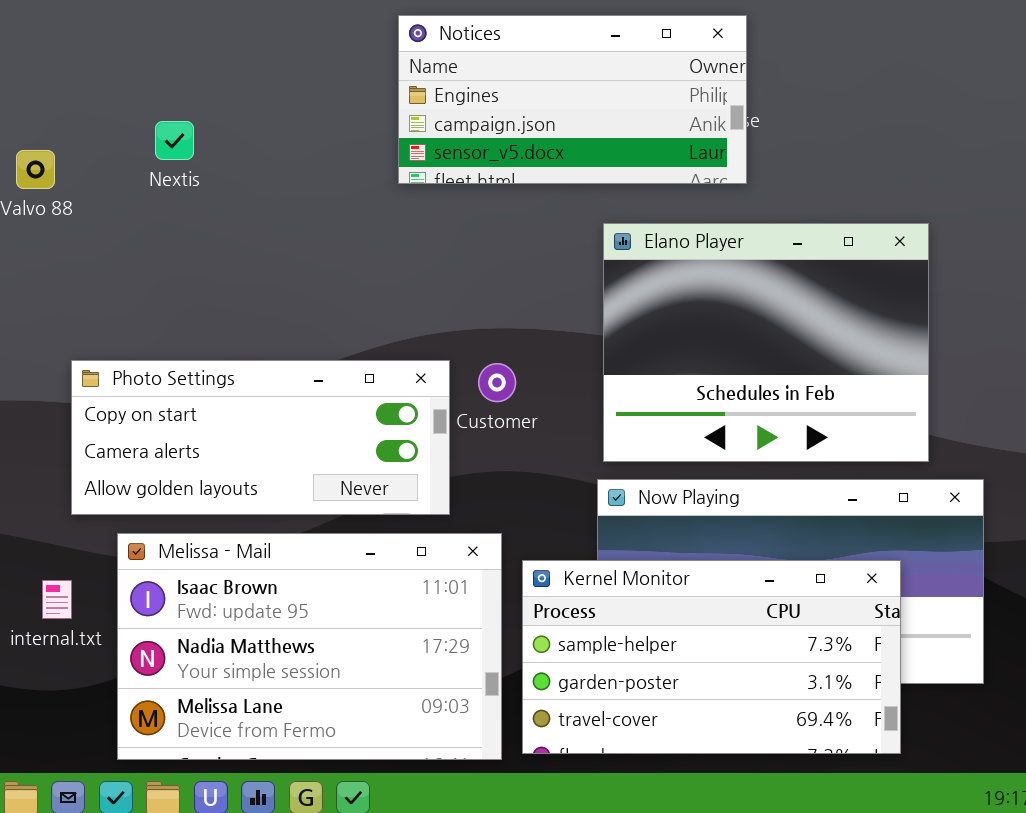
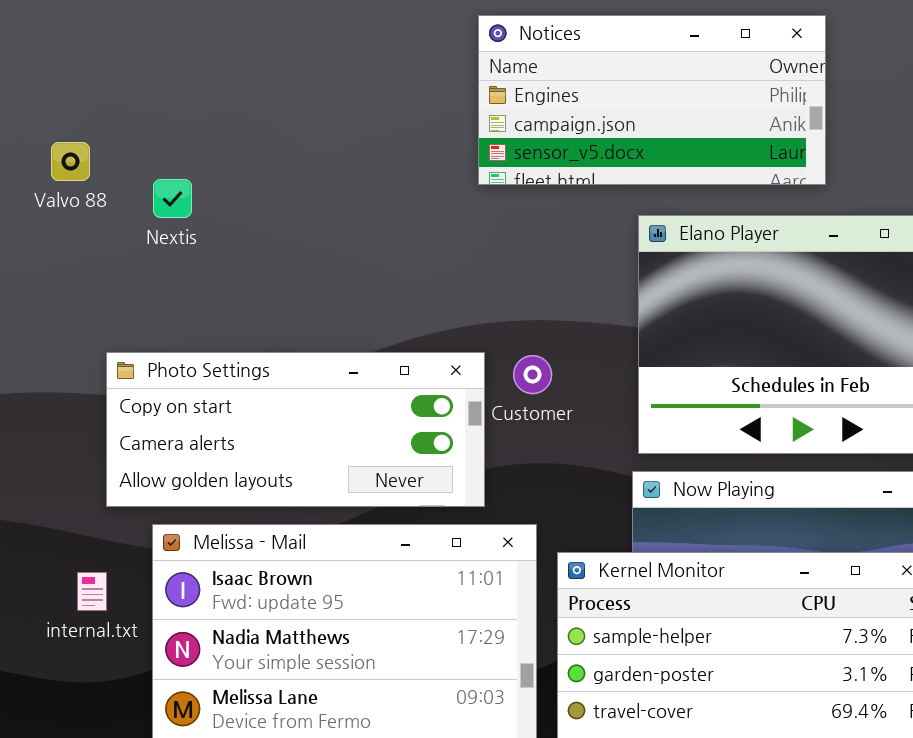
Notices: [398,15,747,184] -> [478,15,826,185], moved
Nextis: [155,121,194,160] -> [153,179,192,218], moved

